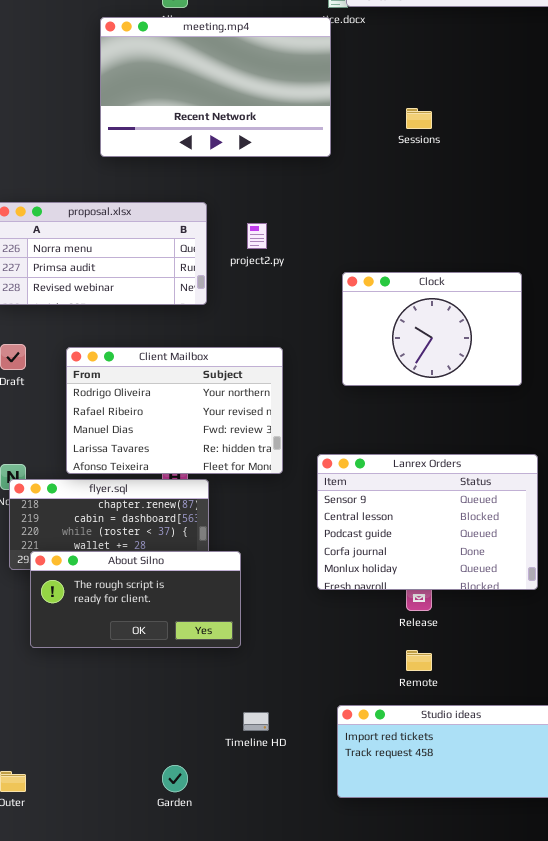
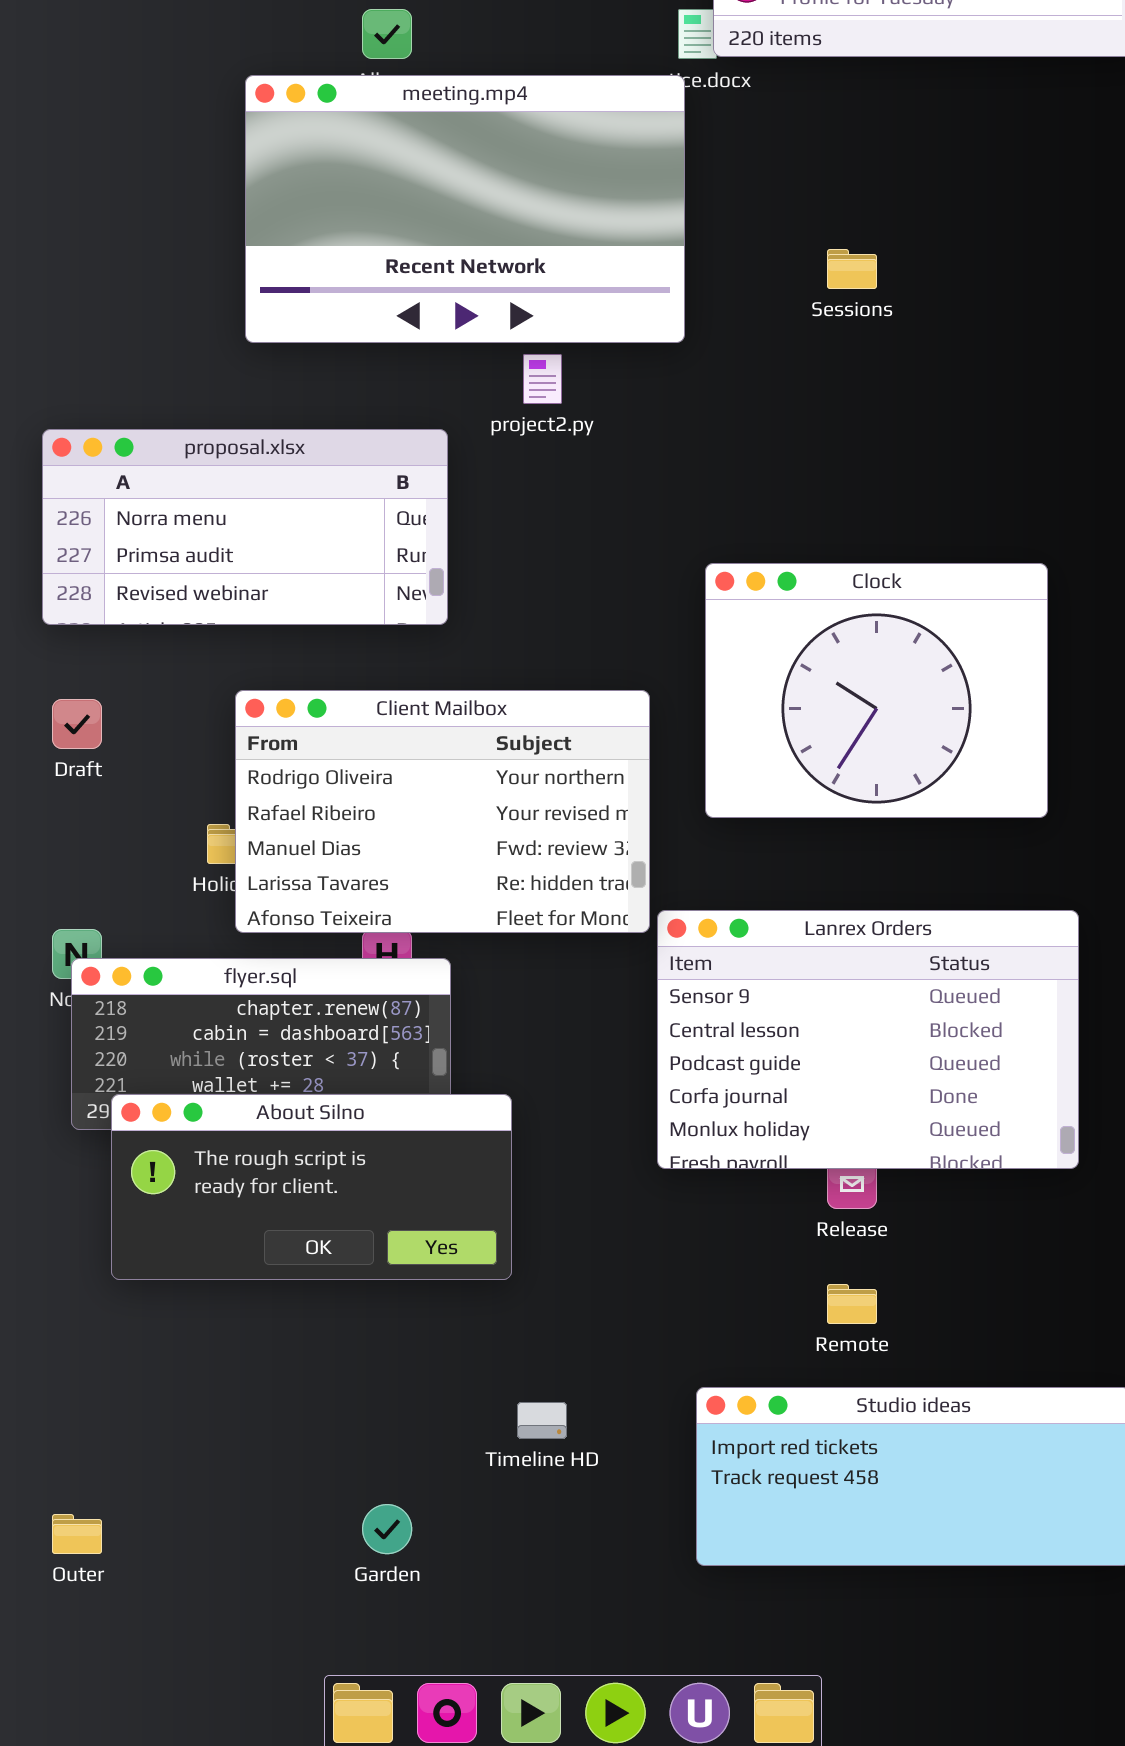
project2.py: [247,223,267,249] -> [523,354,562,404], moved
Clock: [342,272,522,386] -> [705,563,1048,818], resized
Client Mailbox: [66,347,283,474] -> [235,690,650,933], moved

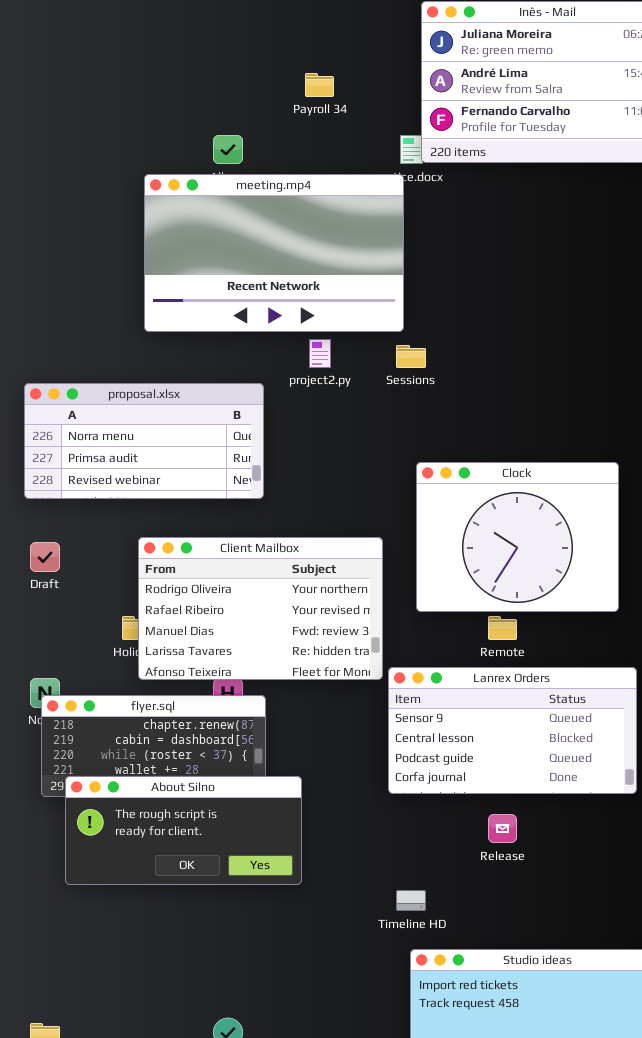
Sessions: [827,249,877,289] -> [396,345,426,368], moved
Lanrex Orders: [657,910,1079,1169] -> [388,667,637,794], resized
Remote: [827,1284,877,1324] -> [488,616,517,640], moved
Timeline HD: [517,1402,567,1439] -> [396,890,426,911], moved

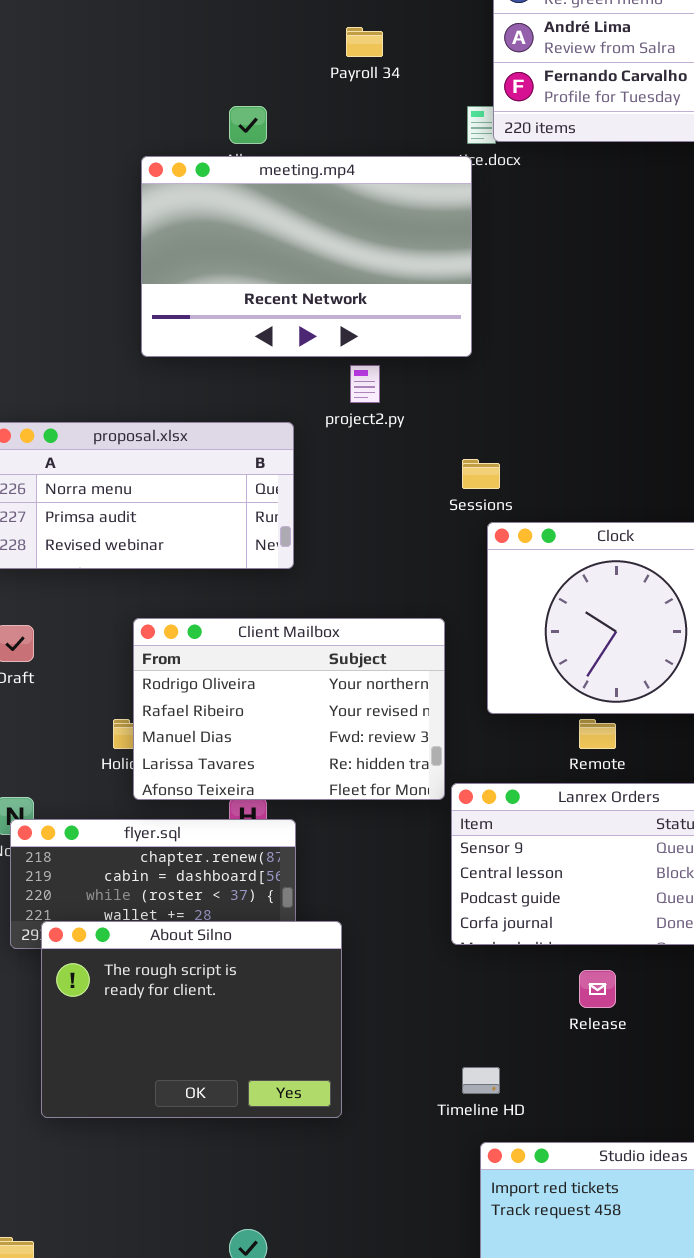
Sessions: [396,345,426,368] -> [462,459,500,489], moved
About Silno: [65,776,302,885] -> [41,921,342,1118], resized

